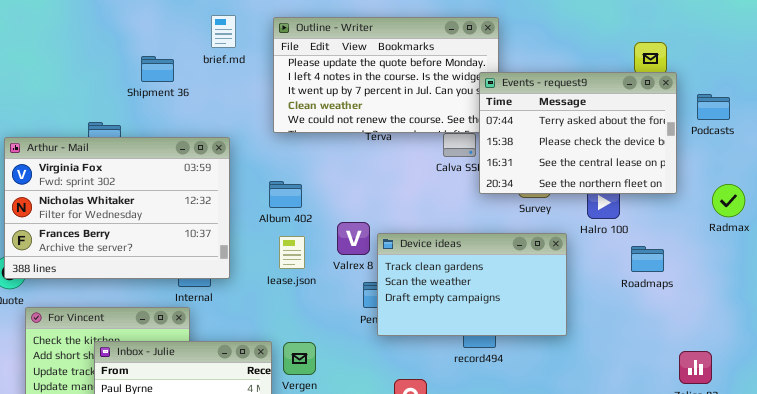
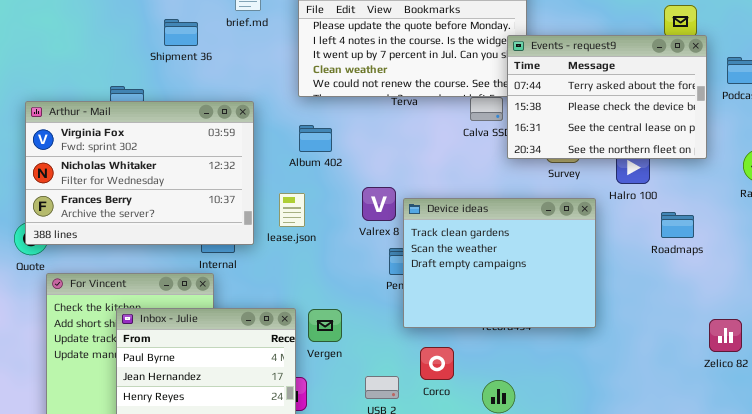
Album 402: [269,181,302,208] -> [299,125,332,152], moved
Device ideas: [377,233,567,336] -> [403,198,596,328], resized
lease.json: [279,236,305,269] -> [279,193,305,227], moved

